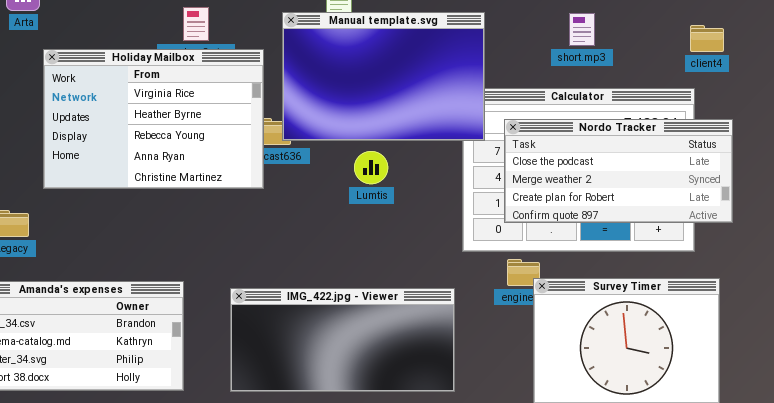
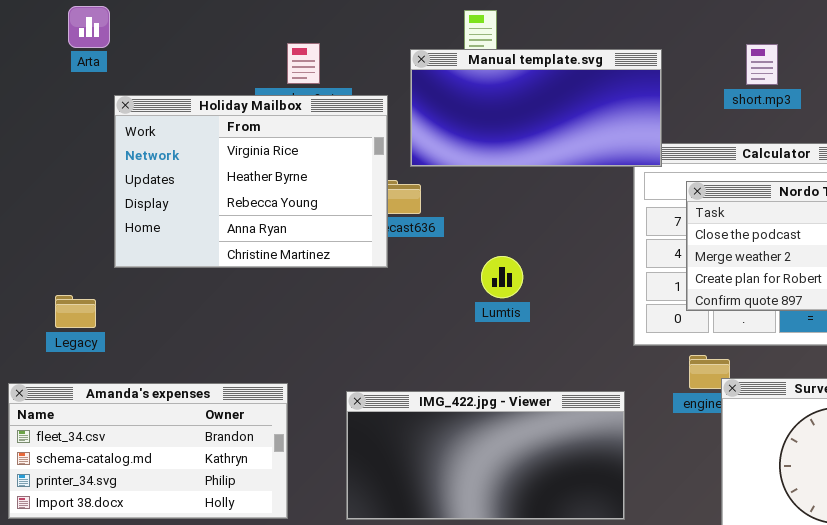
Manual template.svg: [282,12,485,141] -> [410,49,662,167], resized
short.mp3: [569,13,595,46] -> [746,44,778,85], moved
Lumtis: [354,151,388,184] -> [481,256,523,298], moved

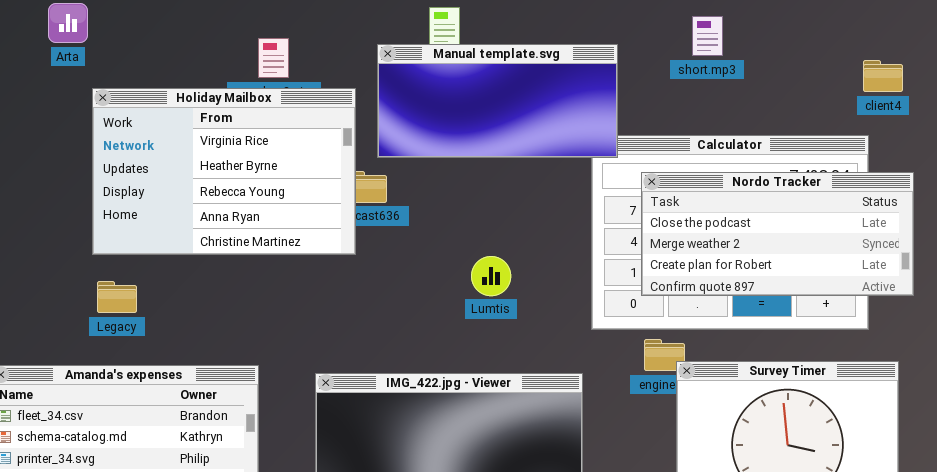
short.mp3: [746,44,778,85] -> [692,16,723,56], moved
Lumtis: [481,256,523,298] -> [471,256,511,296], moved
Legacy: [55,295,96,328] -> [97,281,137,313], moved

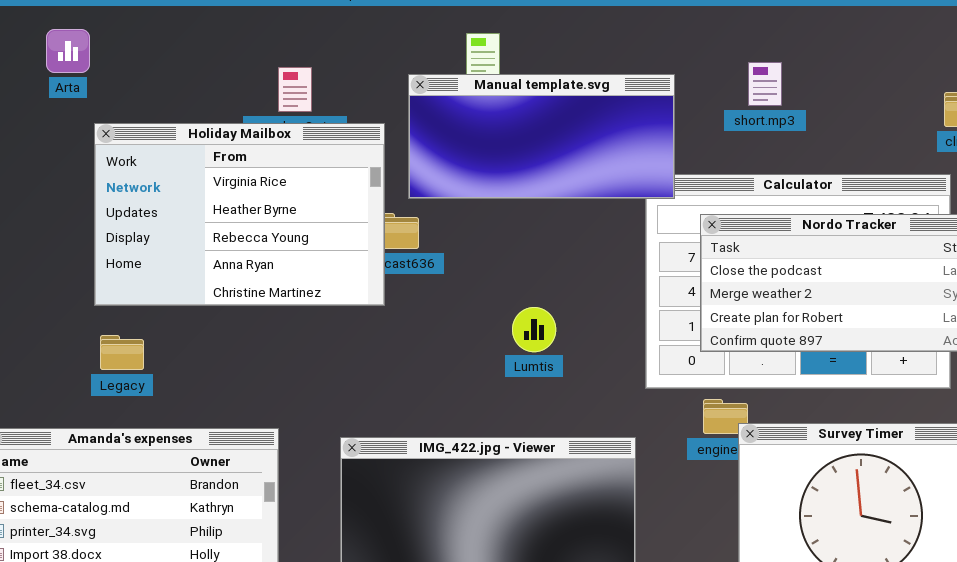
short.mp3: [692,16,723,56] -> [748,62,782,106], moved

